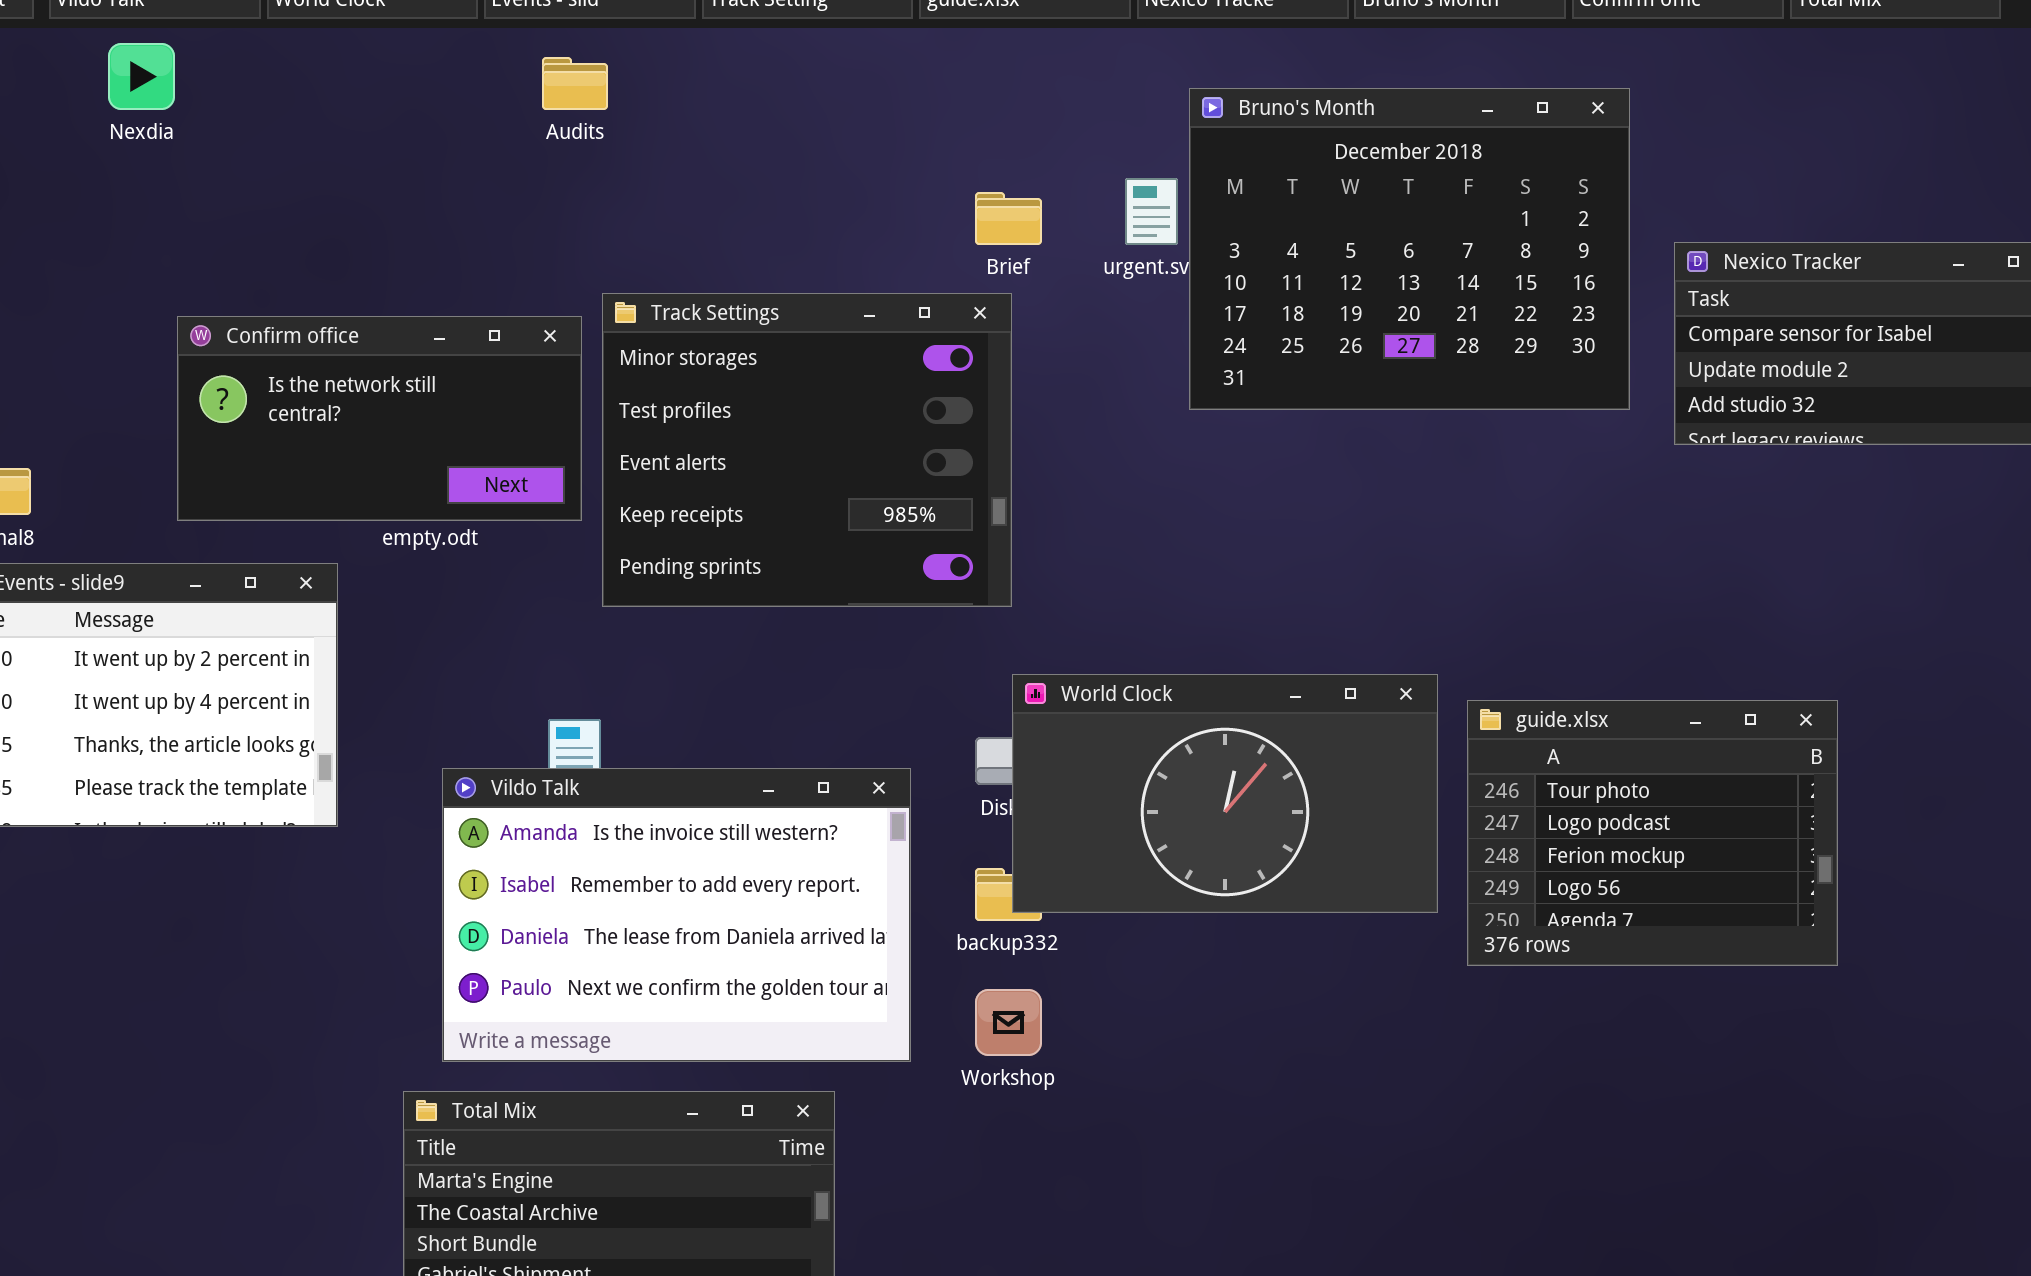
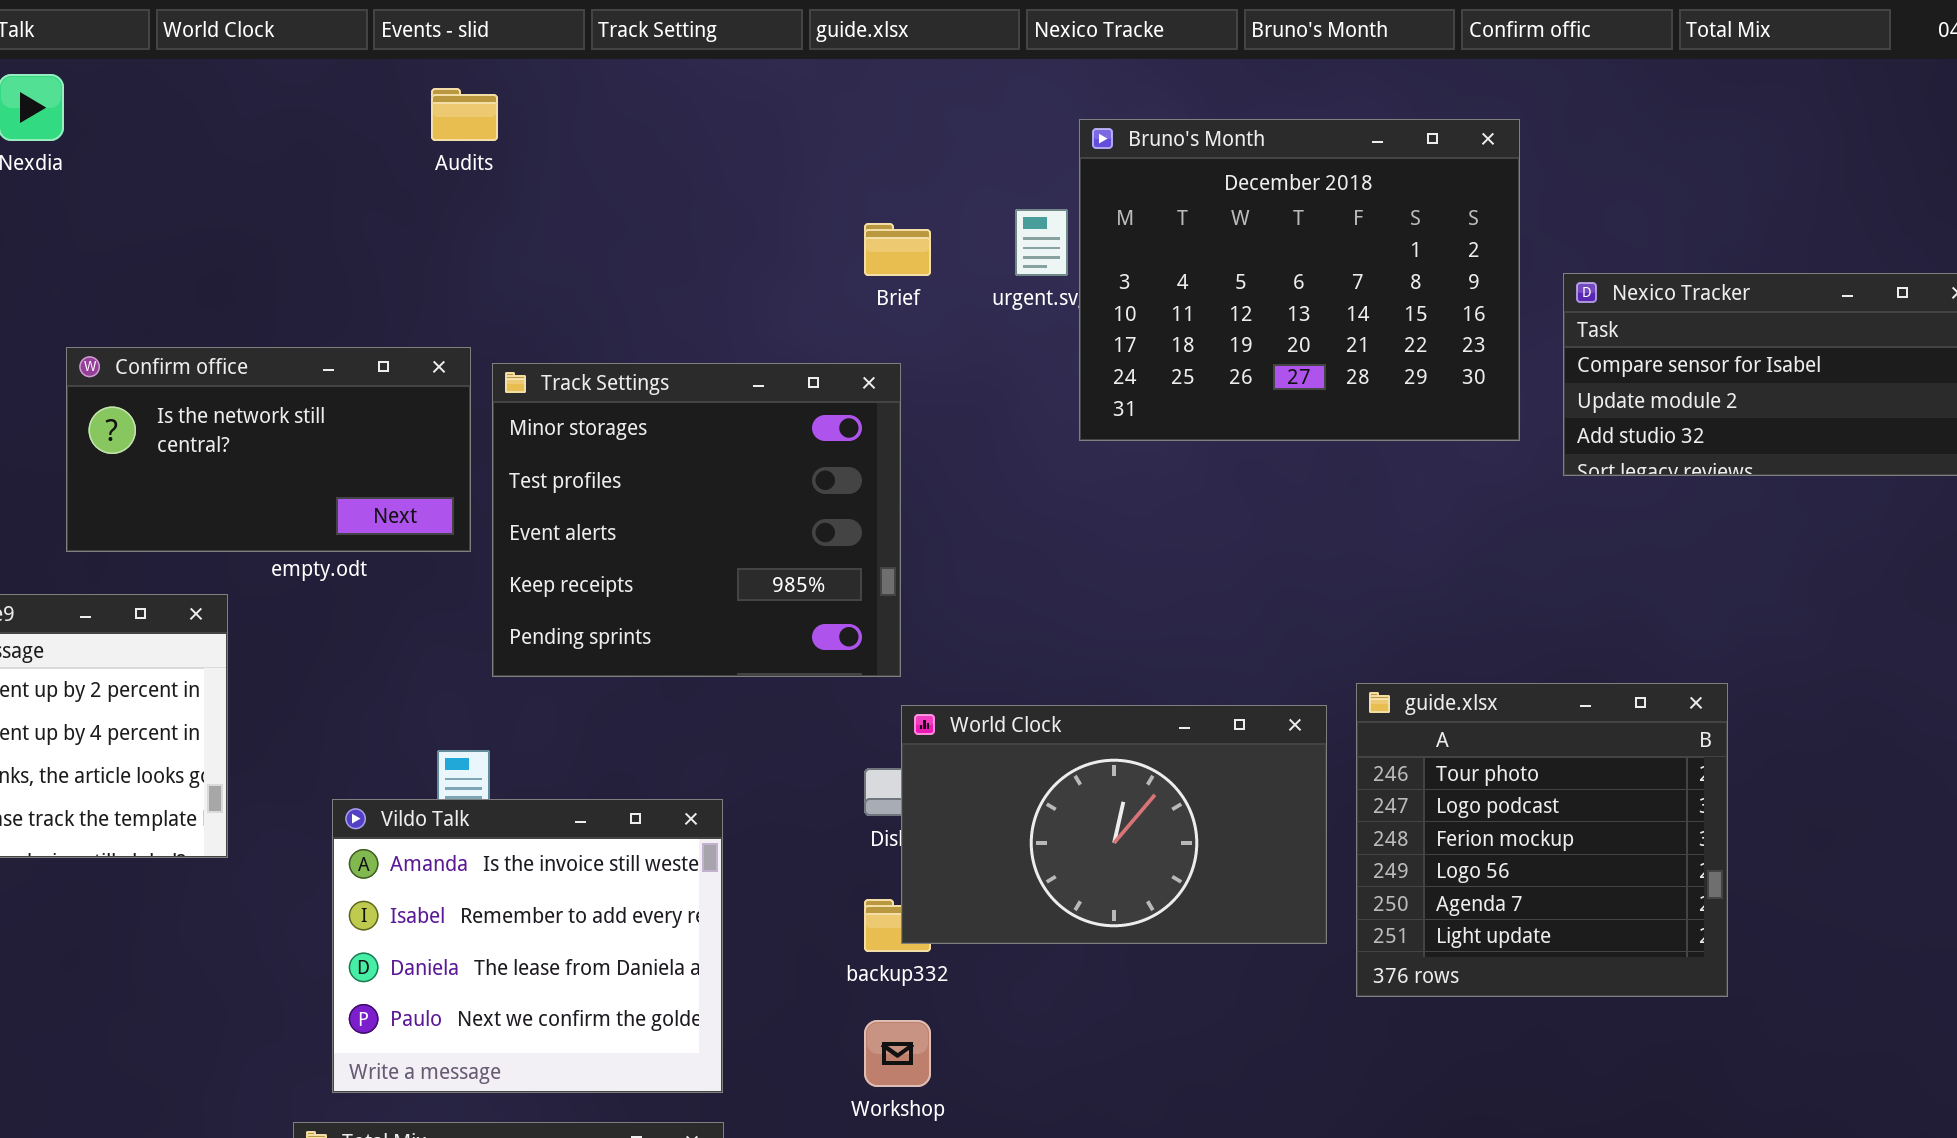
Track Settings: [602,293,1012,607] -> [492,363,901,677], moved
guide.xlsx: [1467,700,1838,966] -> [1356,683,1728,997], resized
Vildo Talk: [442,768,911,1062] -> [332,799,723,1093], resized

